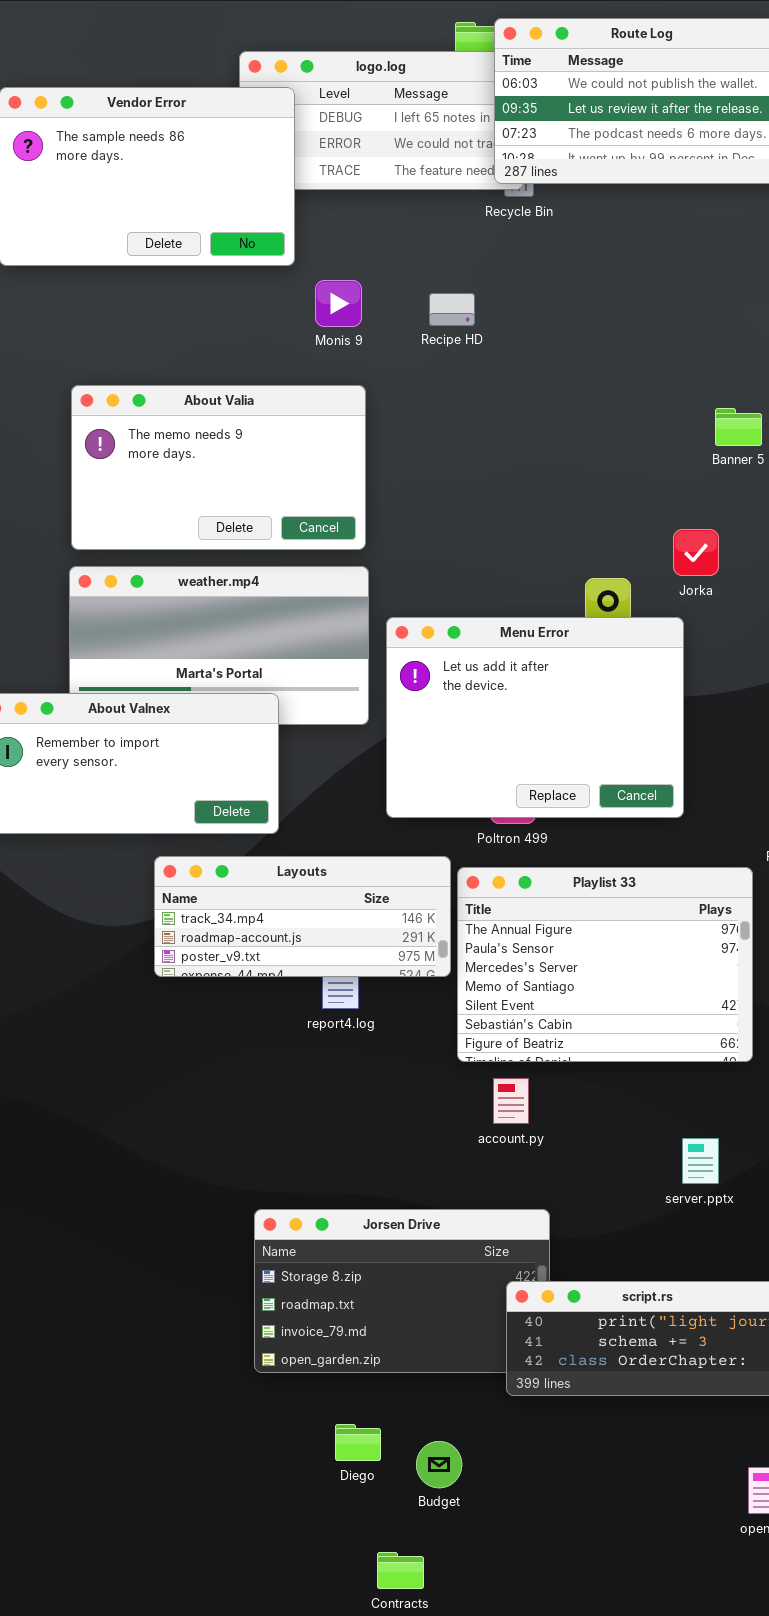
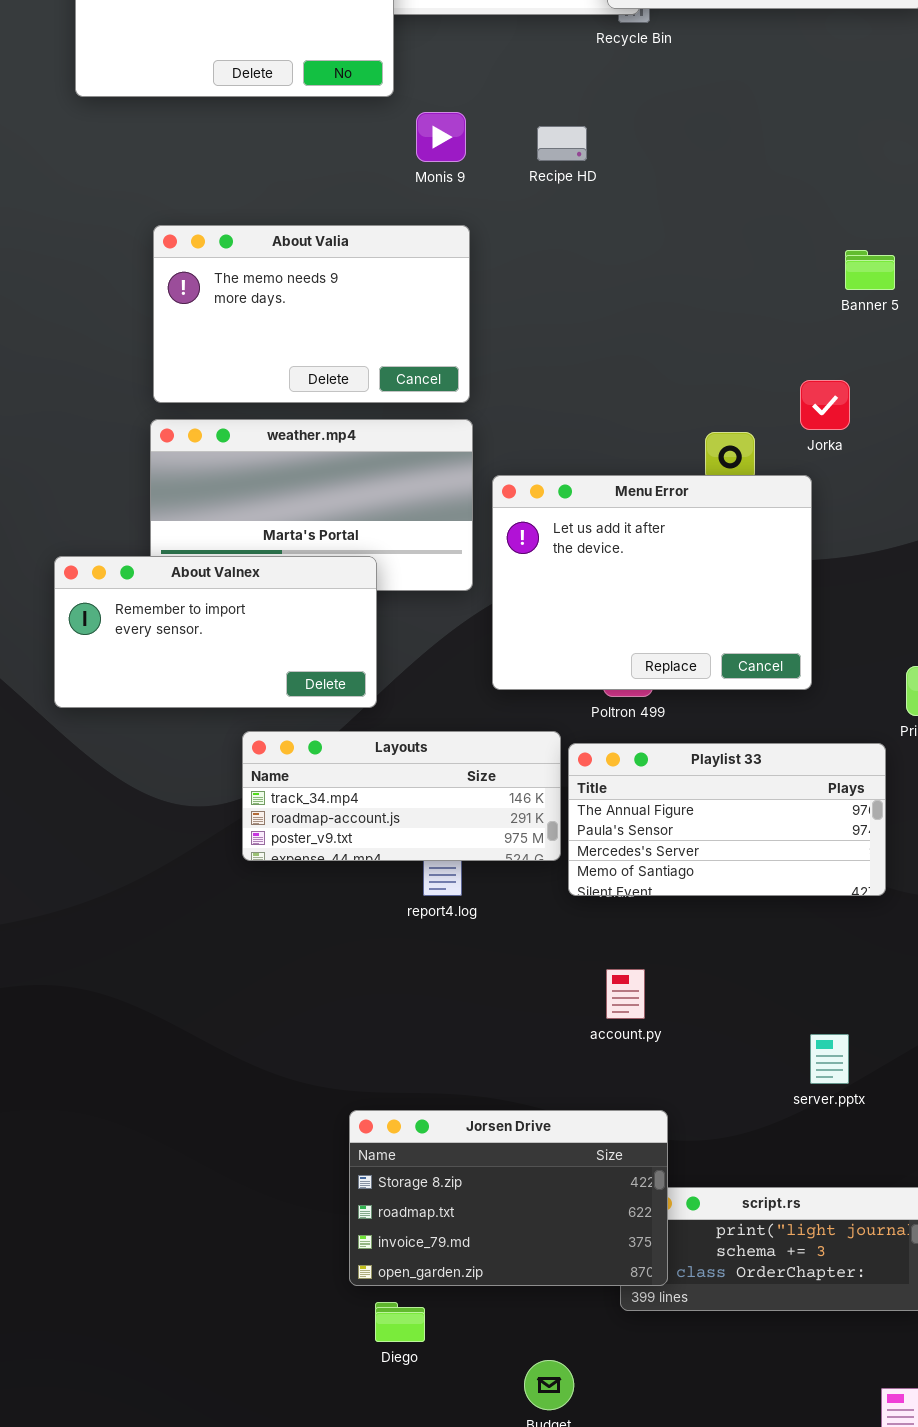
Playlist 33: [457,867,753,1062] -> [568,743,886,896], resized
Jorsen Drive: [254,1209,550,1373] -> [349,1110,668,1286], raised
Diego: [335,1424,381,1461] -> [375,1302,425,1342], moved

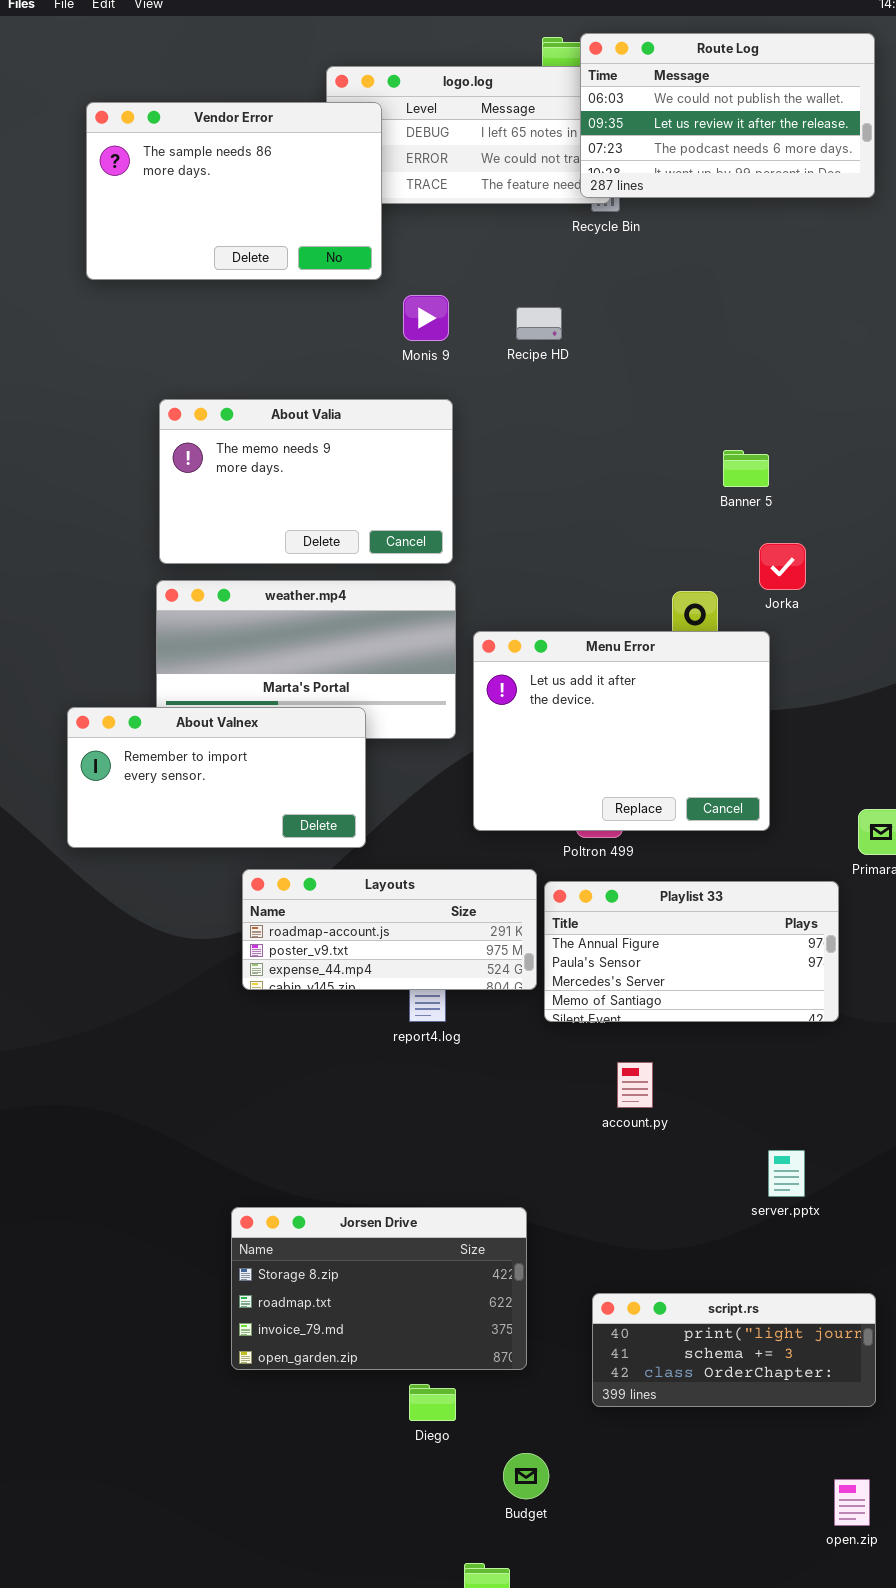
Banner 5: [845,250,895,290] -> [723,450,769,487], moved
Layouts: [242,731,561,861] -> [242,869,537,990], scrolled down 1 row
account.py: [606,969,645,1019] -> [617,1062,653,1108], moved
Jorsen Drive: [349,1110,668,1286] -> [231,1207,527,1370], moved
Diego: [375,1302,425,1342] -> [409,1384,456,1421], moved

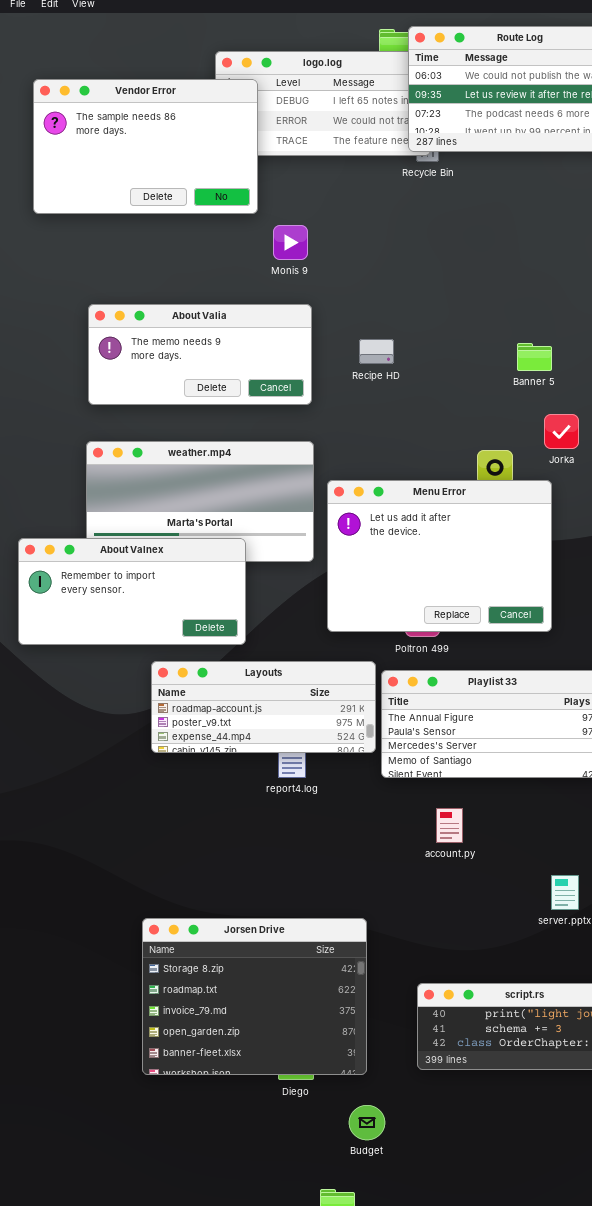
Recipe HD: [516,307,562,340] -> [359,339,394,364], moved
About Valia: [159,399,453,564] -> [88,304,312,405], resized
Jorsen Drive: [231,1207,527,1370] -> [142,918,367,1075], resized

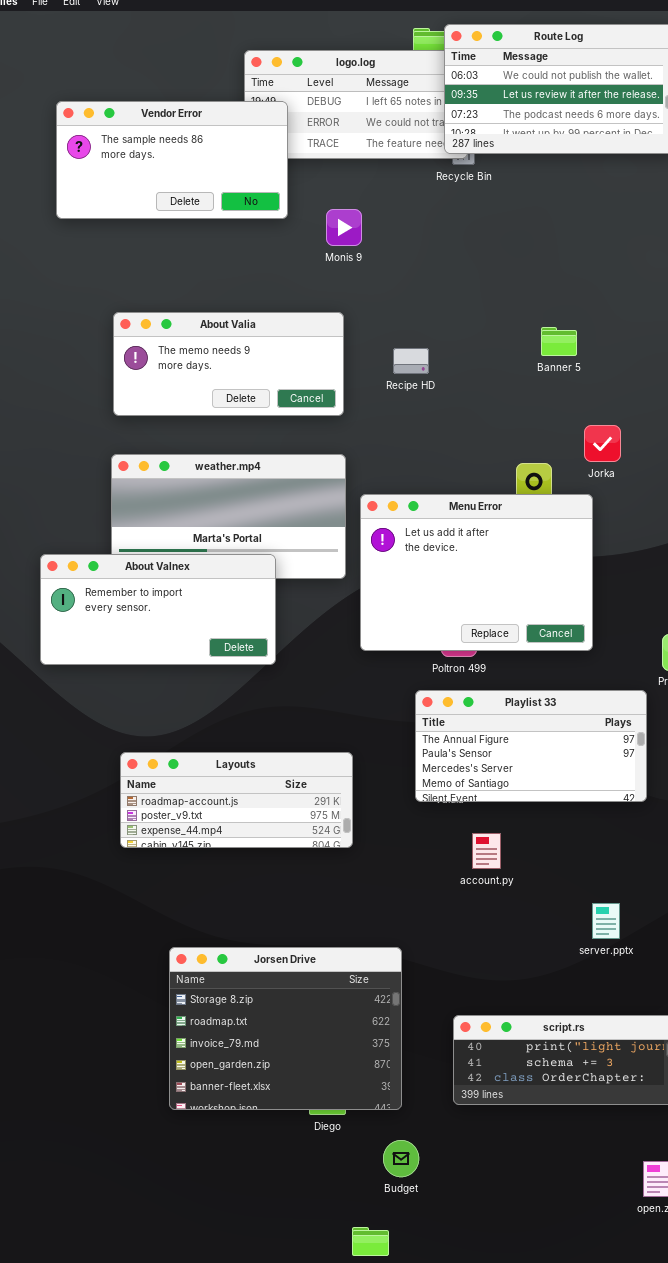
Vendor Error: [33,79,258,214] -> [56,101,288,219], resized
Monis 9: [273,225,308,260] -> [326,209,362,246], moved
Banner 5: [517,343,552,371] -> [541,327,577,356], moved
Layouts: [151,661,376,753] -> [120,752,353,848], moved

